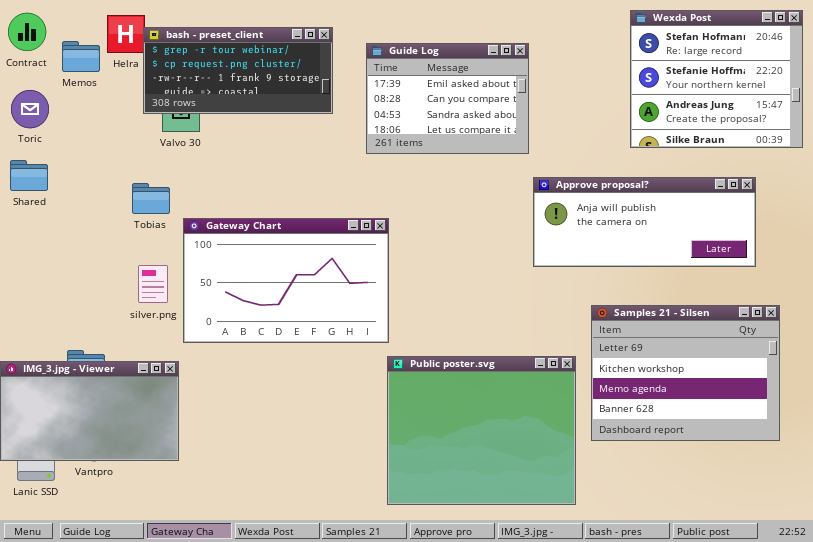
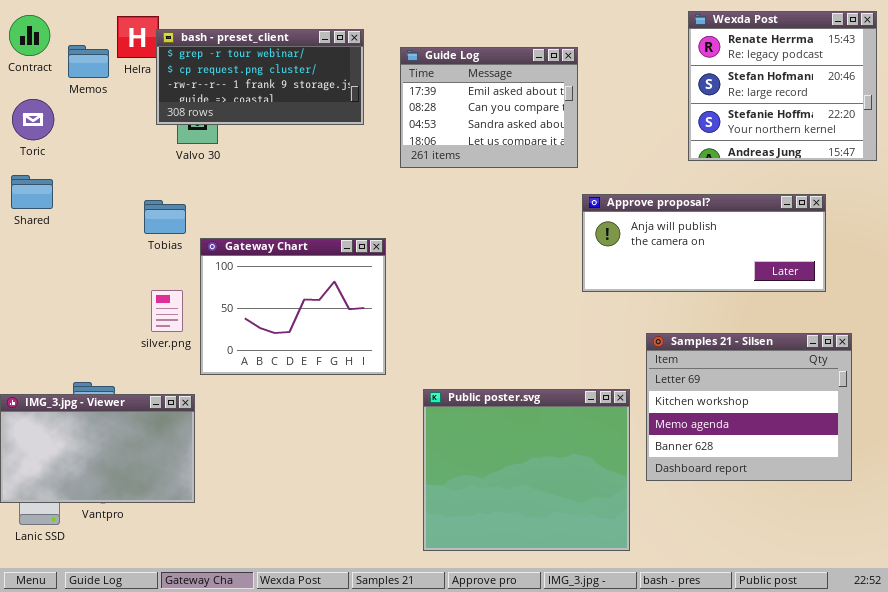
Wexda Post: [630,10,803,148] -> [688,11,877,161], scrolled up 1 row
Gateway Chart: [183,218,389,343] -> [200,238,386,375], resized

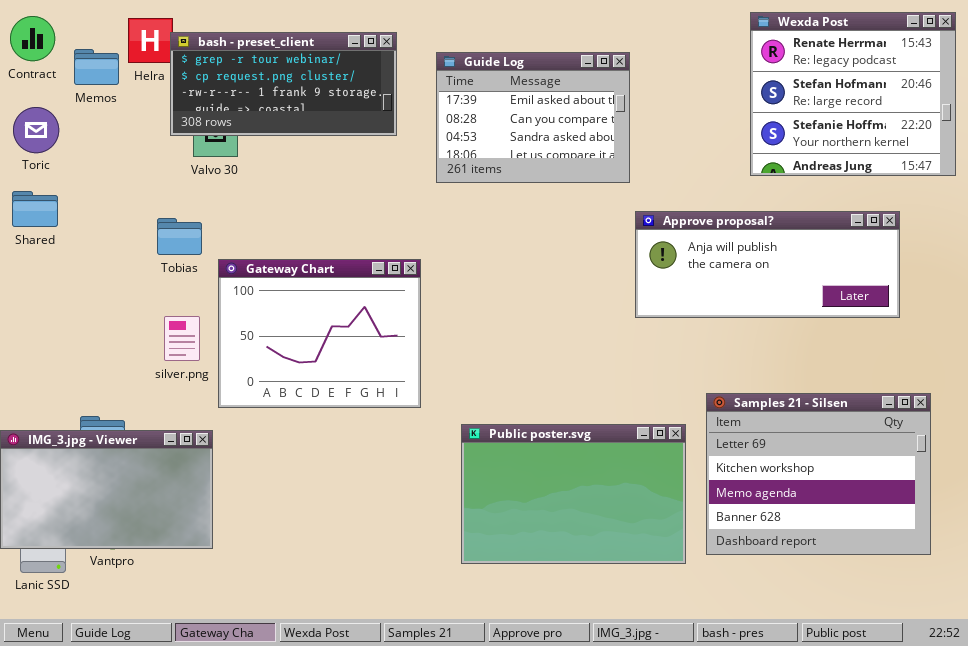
Samples 21 - Silsen: [646,333,852,481] -> [706,393,931,555], moved
Public poster.svg: [423,389,630,551] -> [461,424,686,564], resized

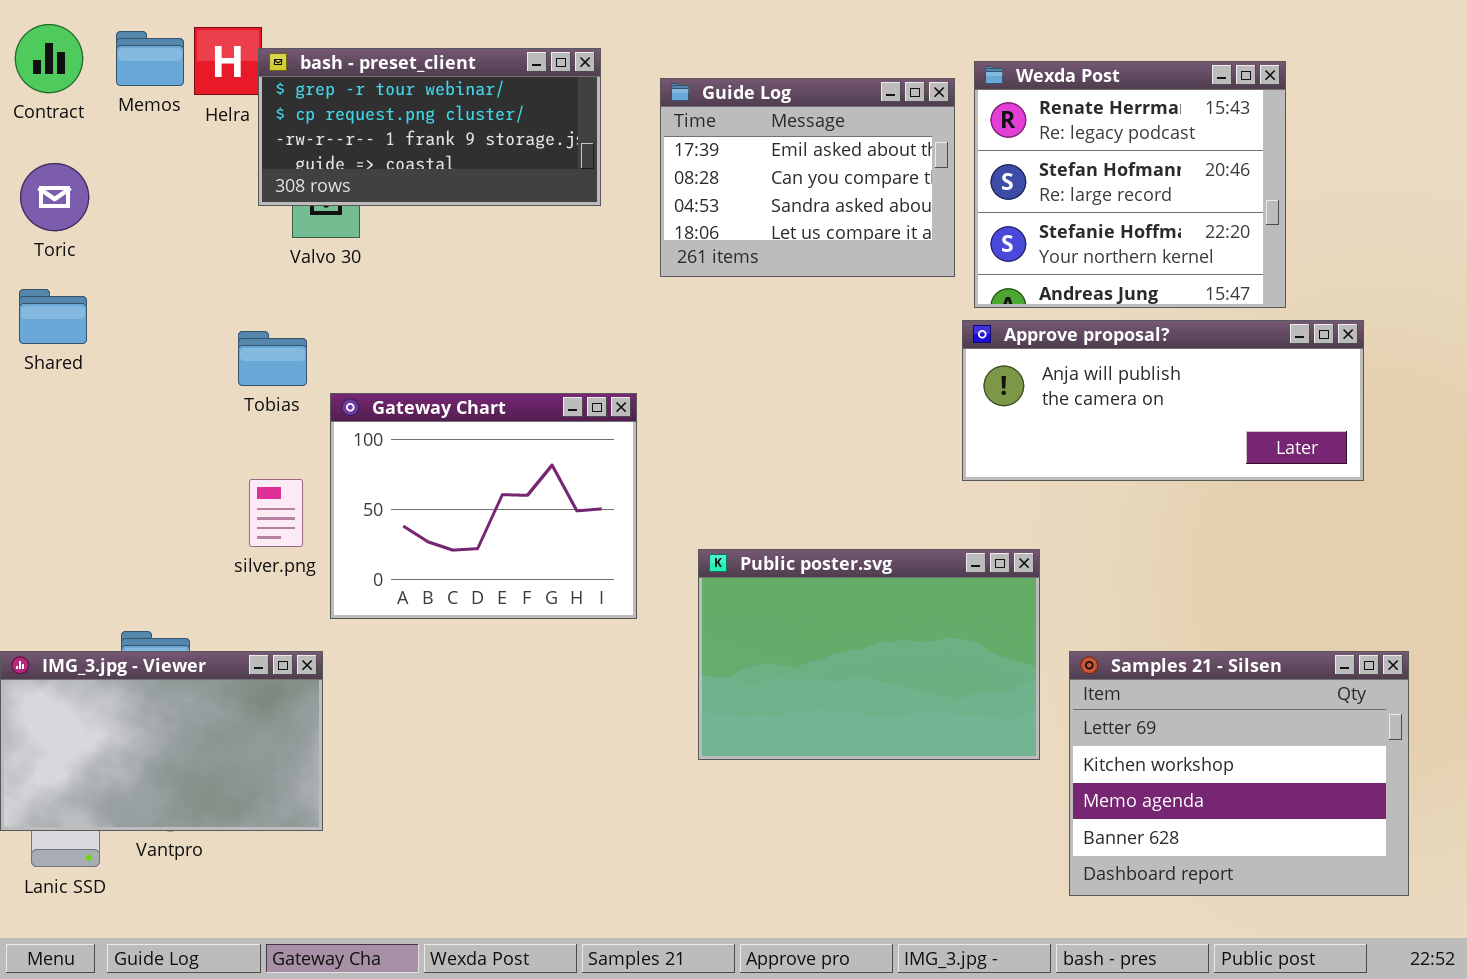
Wexda Post: [750,12,956,176] -> [974,61,1286,308], moved
Memos: [74,49,119,85] -> [116,31,184,86], moved
Samples 21 - Silsen: [706,393,931,555] -> [1069,651,1409,896], moved
Public poster.svg: [461,424,686,564] -> [698,549,1040,760], moved

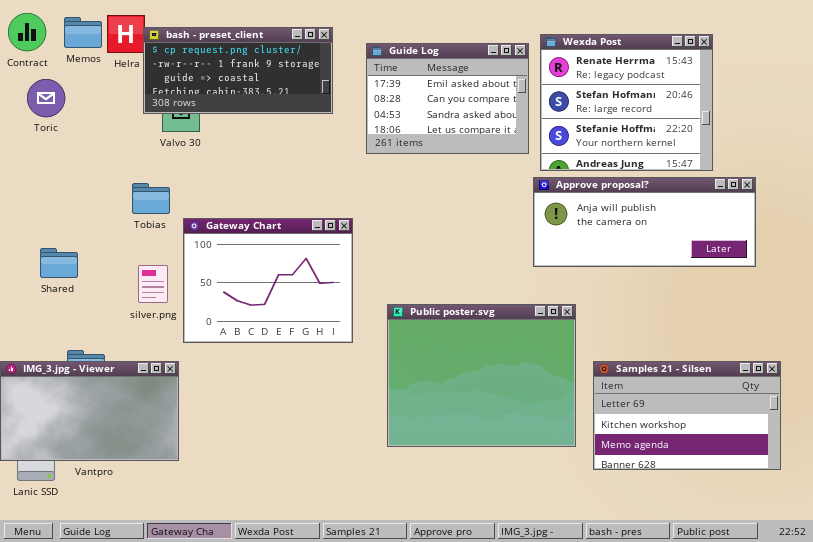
bash - preset_client: [258,48,601,206] -> [143,27,333,114], scrolled down 1 row
Toric: [20,163,89,231] -> [27,79,65,117], moved
Shared: [19,289,87,344] -> [40,248,78,278], moved
Public poster.svg: [698,549,1040,760] -> [387,304,576,447], resized
Samples 21 - Silsen: [1069,651,1409,896] -> [593,361,781,470], resized

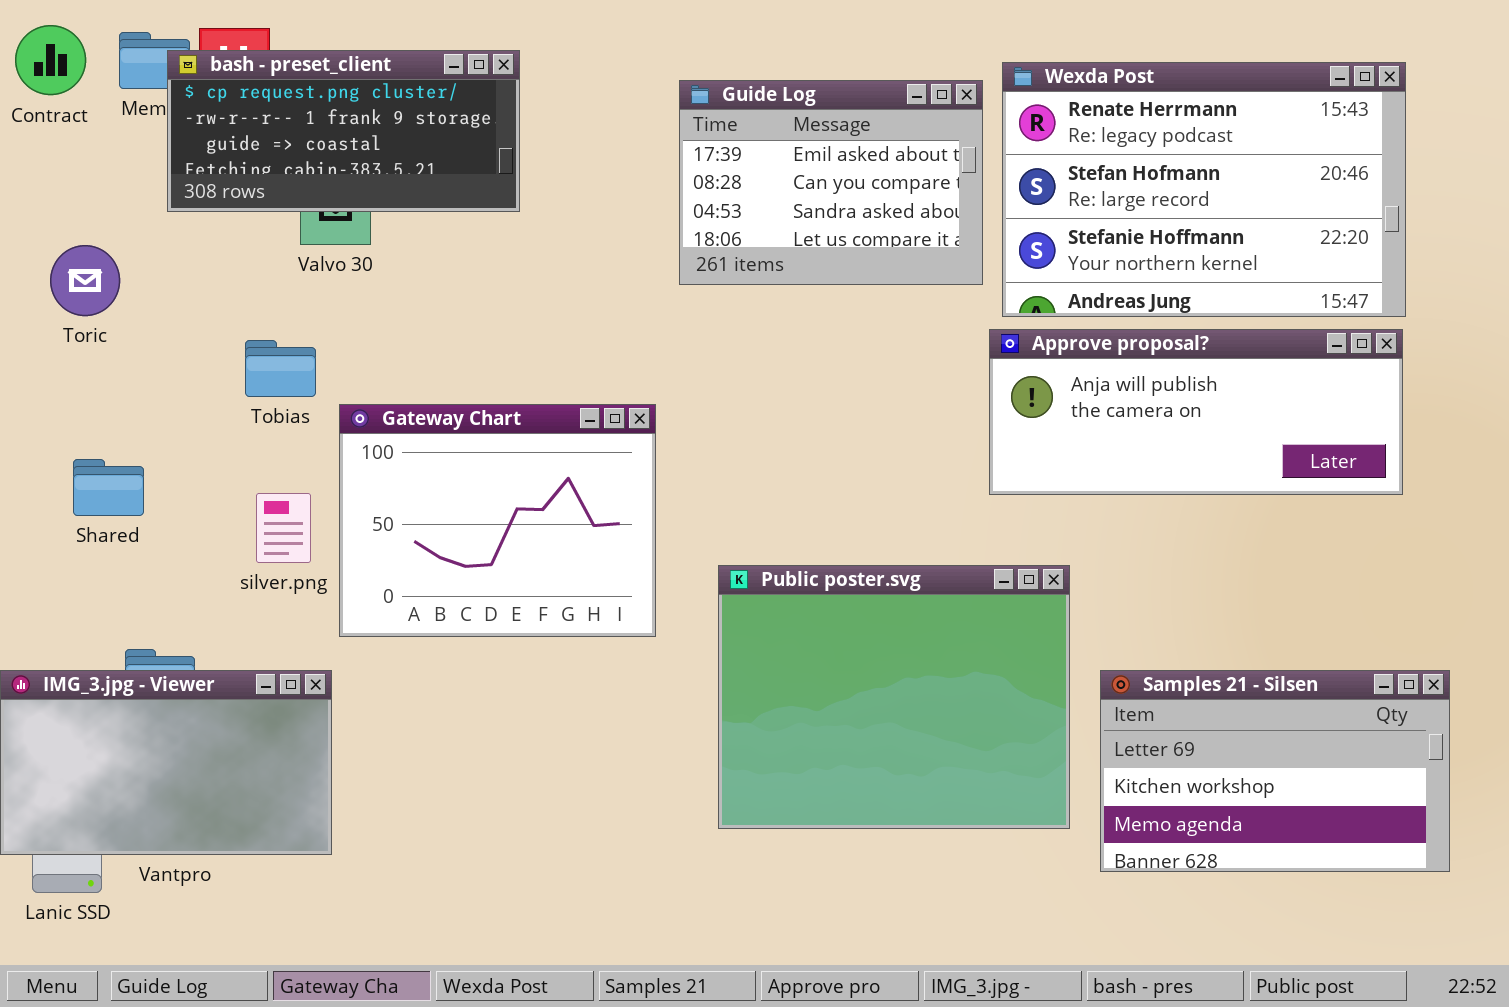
bash - preset_client: [143,27,333,114] -> [167,50,520,212], moved
Wexda Post: [540,34,713,171] -> [1002,62,1406,317], resized
Toric: [27,79,65,117] -> [50,245,120,316], moved

